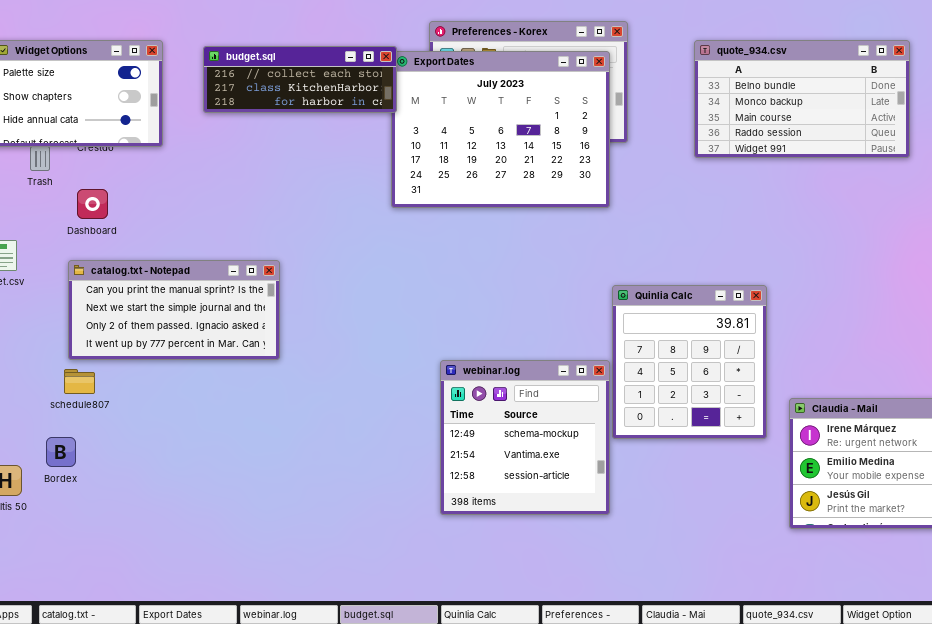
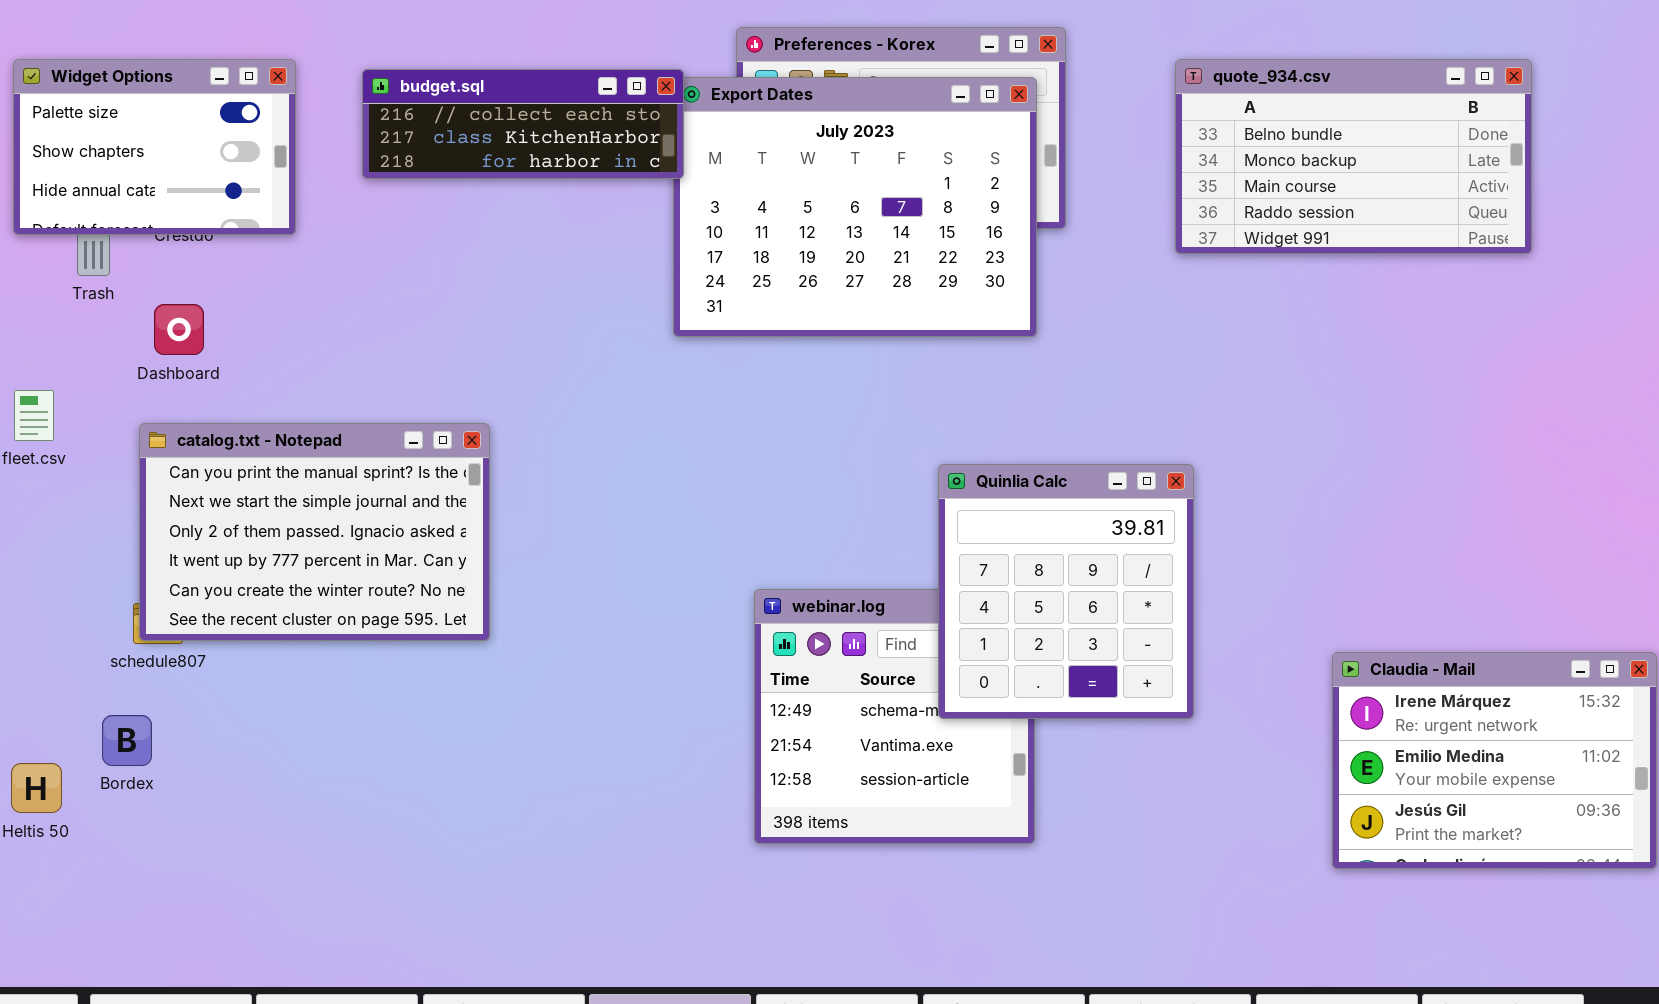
catalog.txt - Notepad: [68,260,280,360] -> [139,423,490,641], resized
Quinlia Calc: [612,285,767,439] -> [938,464,1194,719], moved

